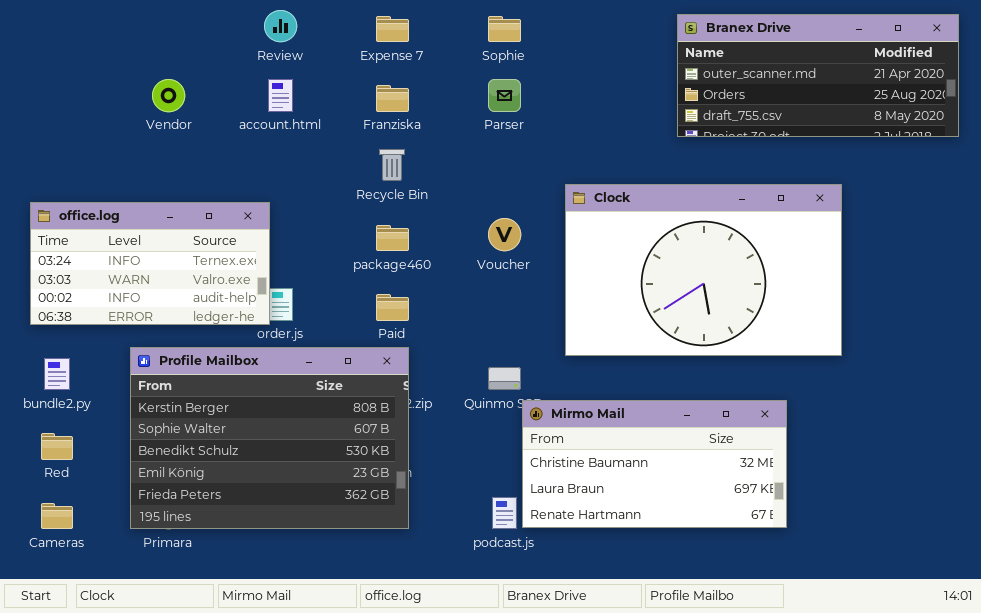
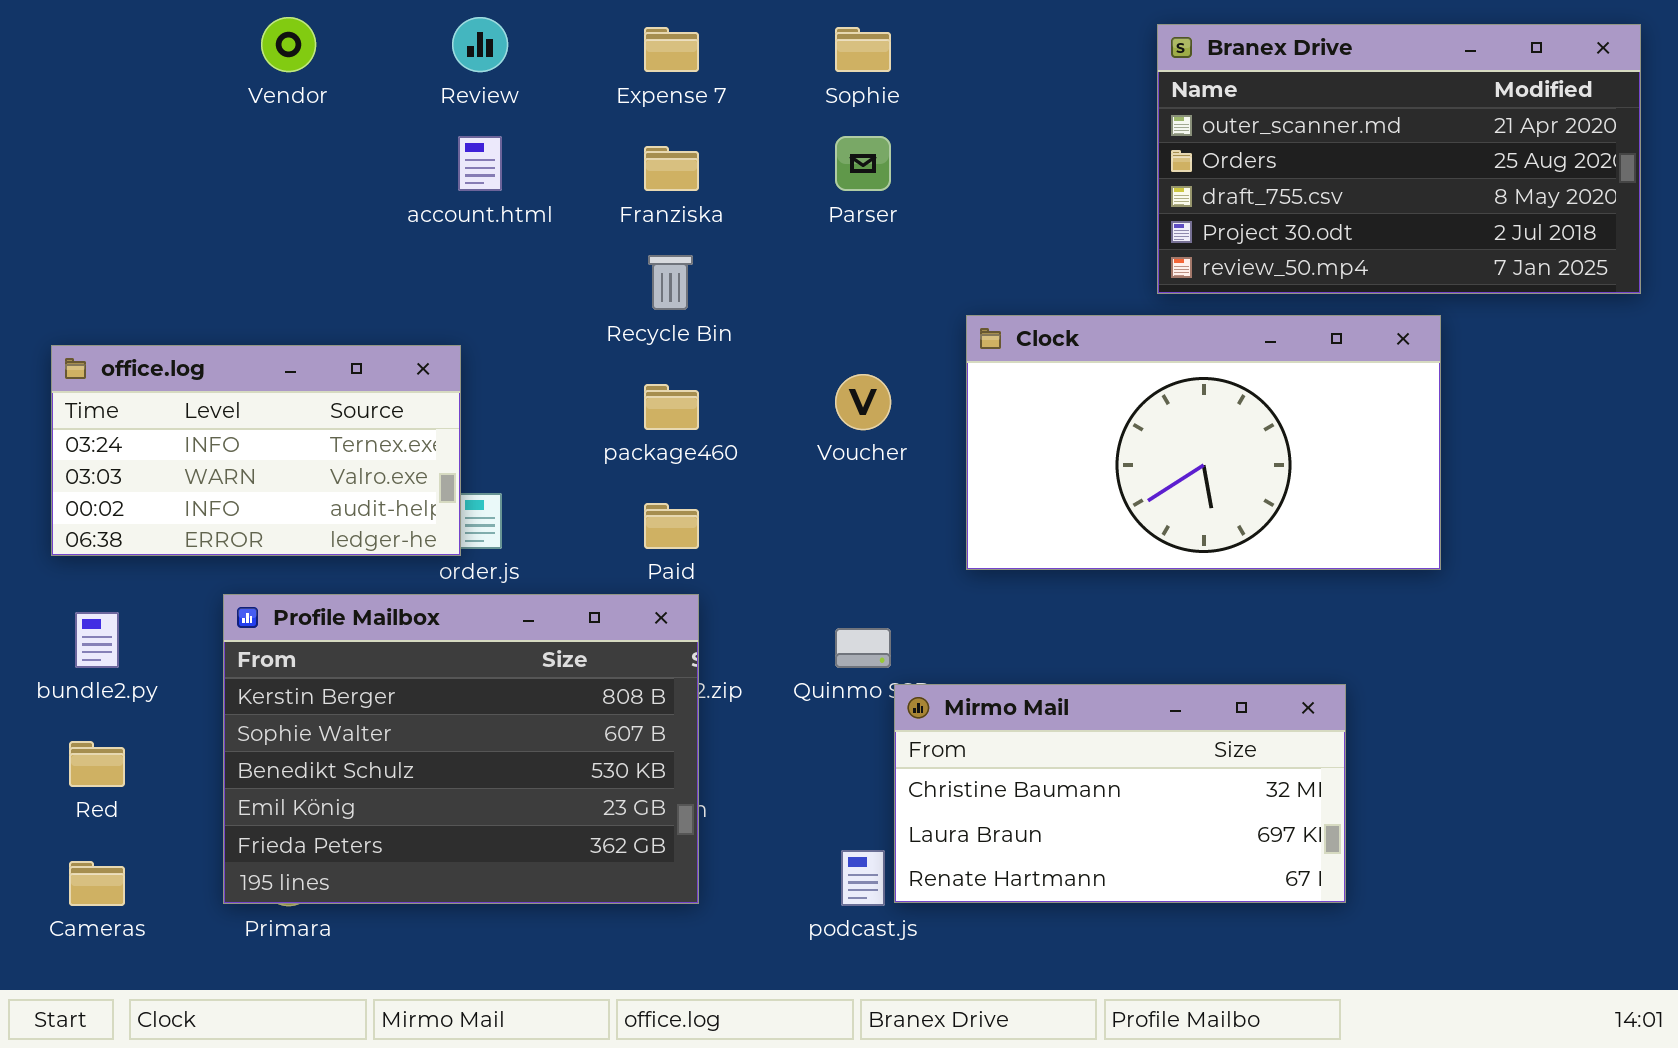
Branex Drive: [677,14,959,137] -> [1157,24,1641,294], resized
Vendor: [152,79,185,112] -> [261,17,316,72], moved
Clock: [565,184,842,356] -> [966,315,1441,570], resized

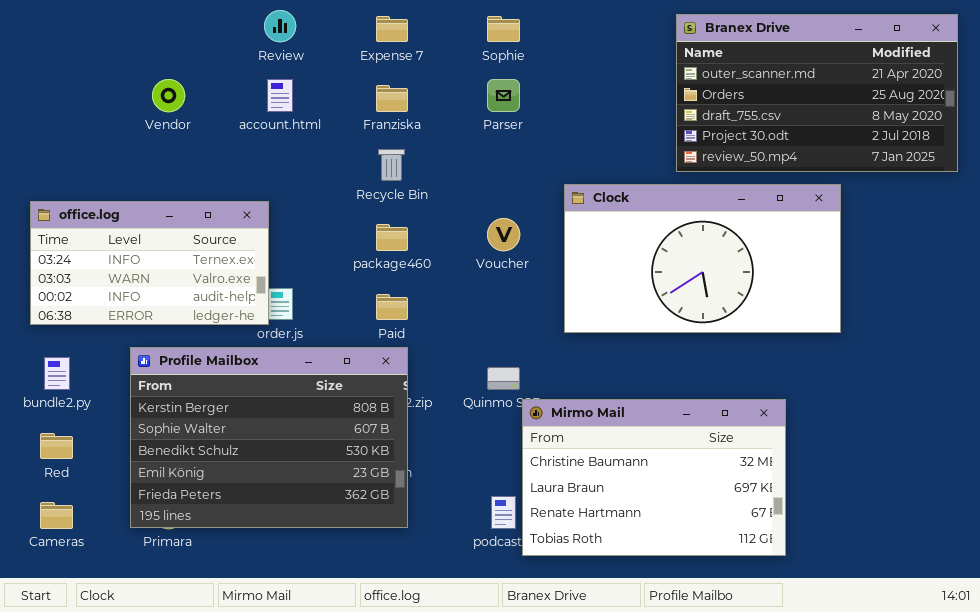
Vendor: [261,17,316,72] -> [152,79,185,112], moved
Mirmo Mail: [894,684,1346,903] -> [522,399,786,556], resized

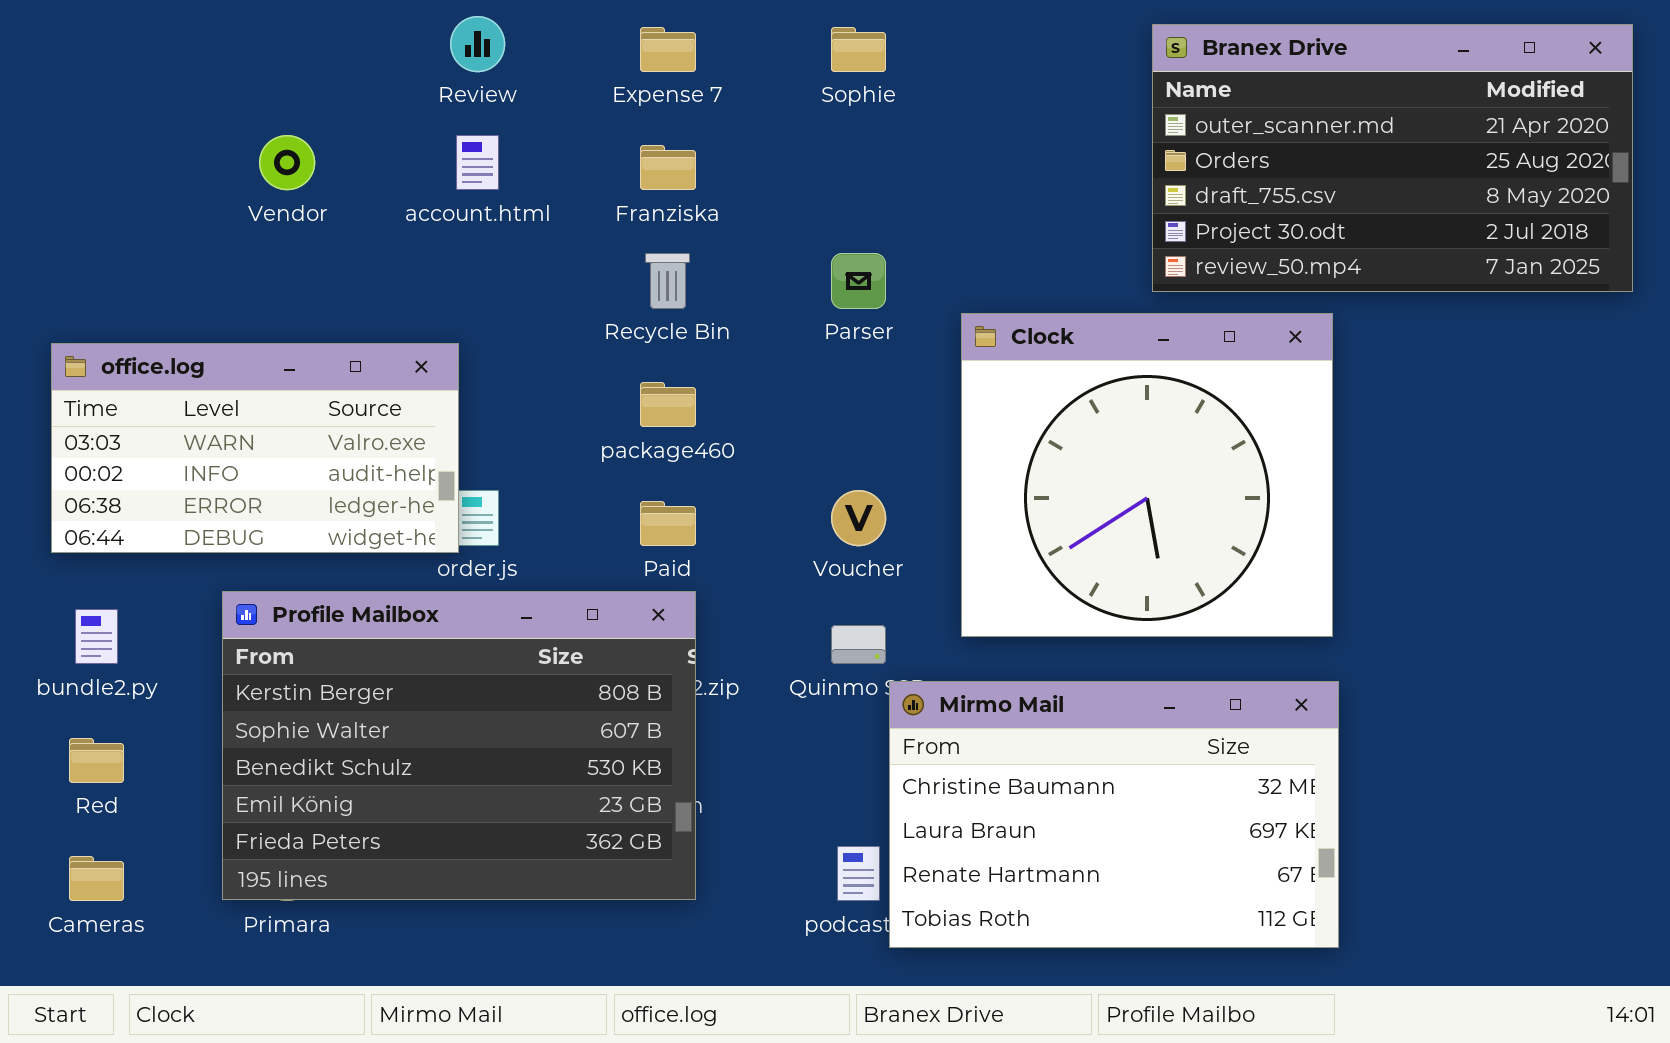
Parser: [487,79,520,112] -> [831,253,886,309], moved
Clock: [564,184,841,333] -> [961,313,1333,637], resized
office.log: [30,201,269,325] -> [51,343,459,553], scrolled down 1 row
Voucher: [487,218,520,251] -> [831,490,886,546], moved

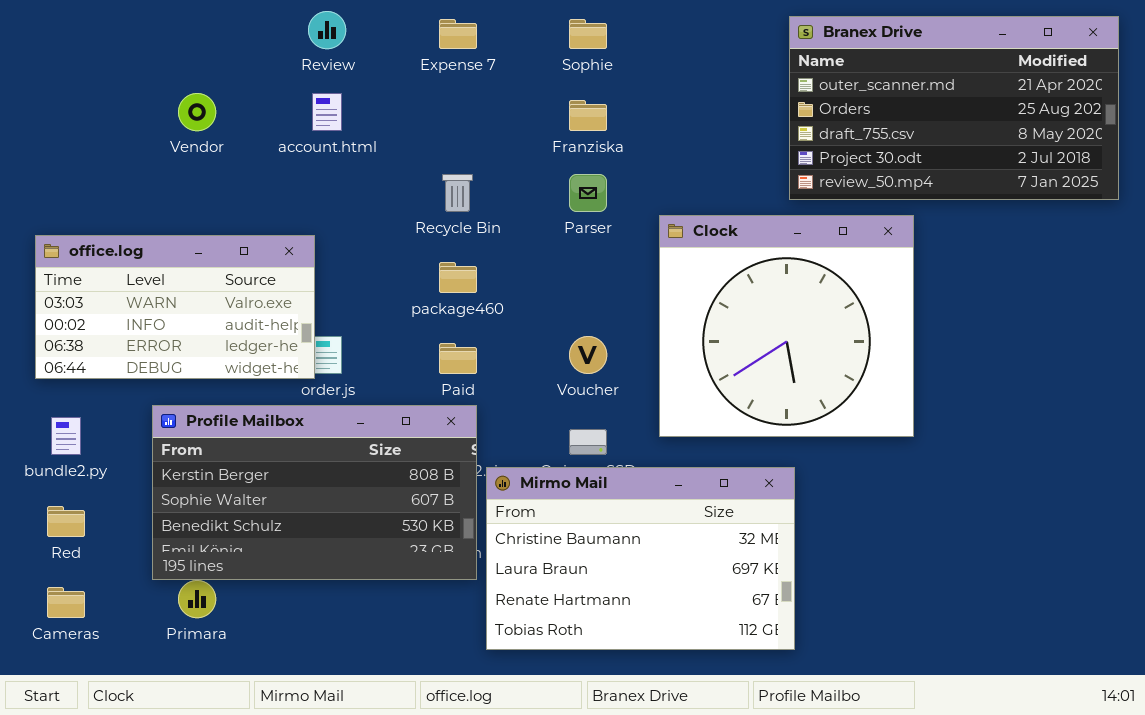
Franziska: [640,145,696,190] -> [569,100,607,131], moved
Profile Mailbox: [222,591,696,900] -> [152,405,477,580], resized
Mirmo Mail: [889,681,1339,948] -> [486,467,795,650], moved

